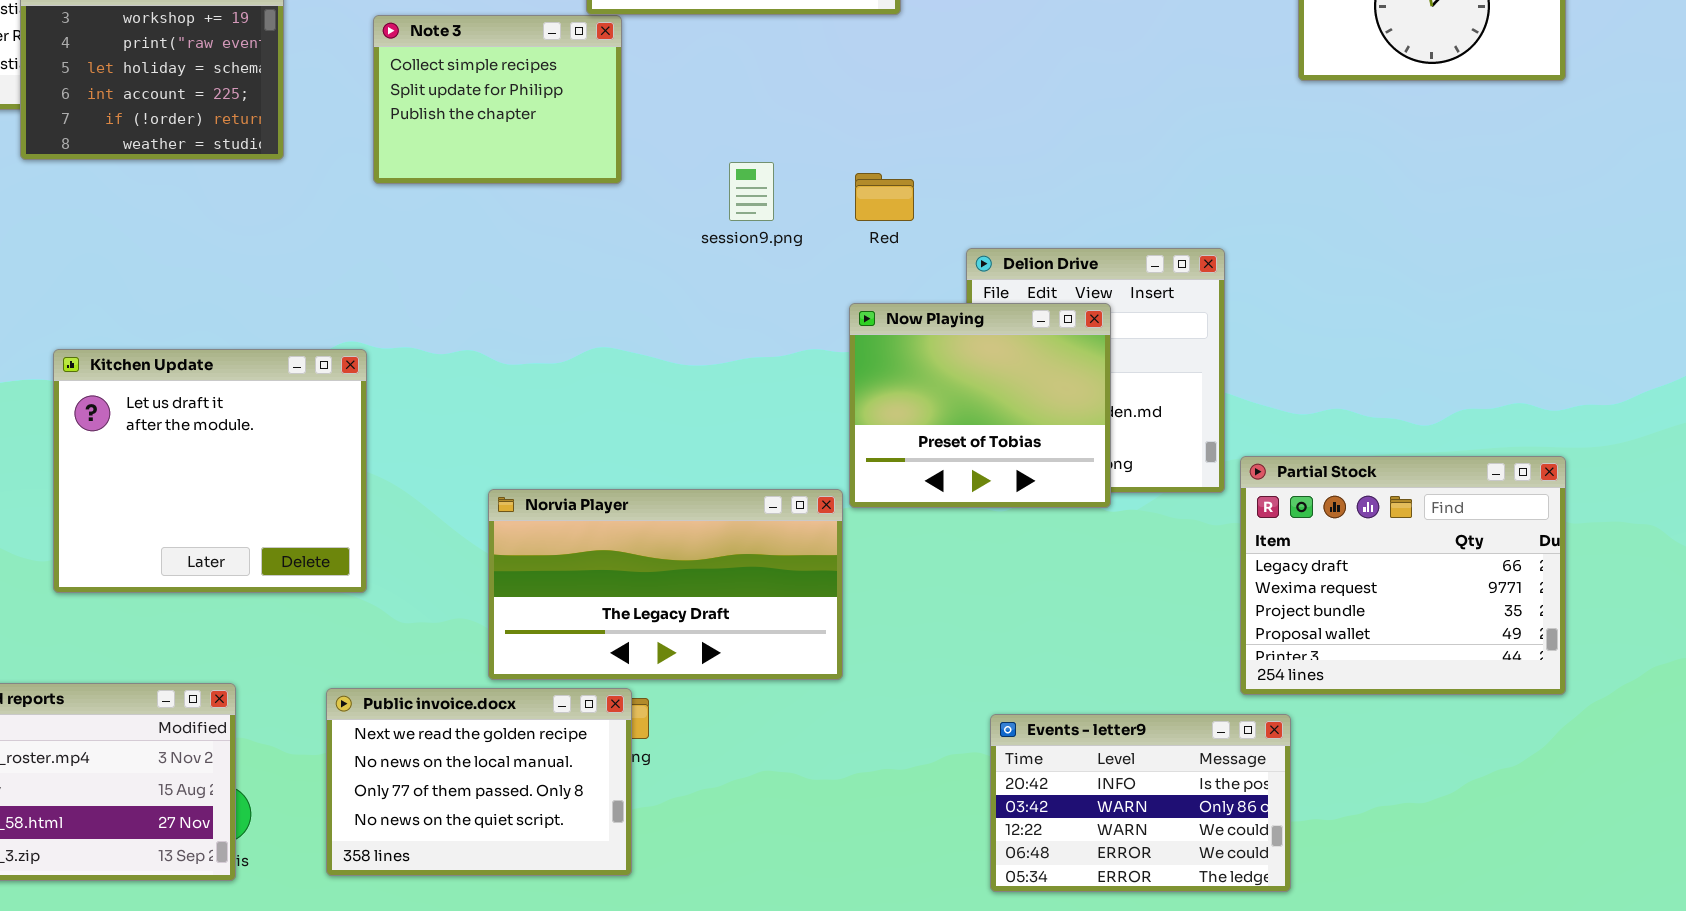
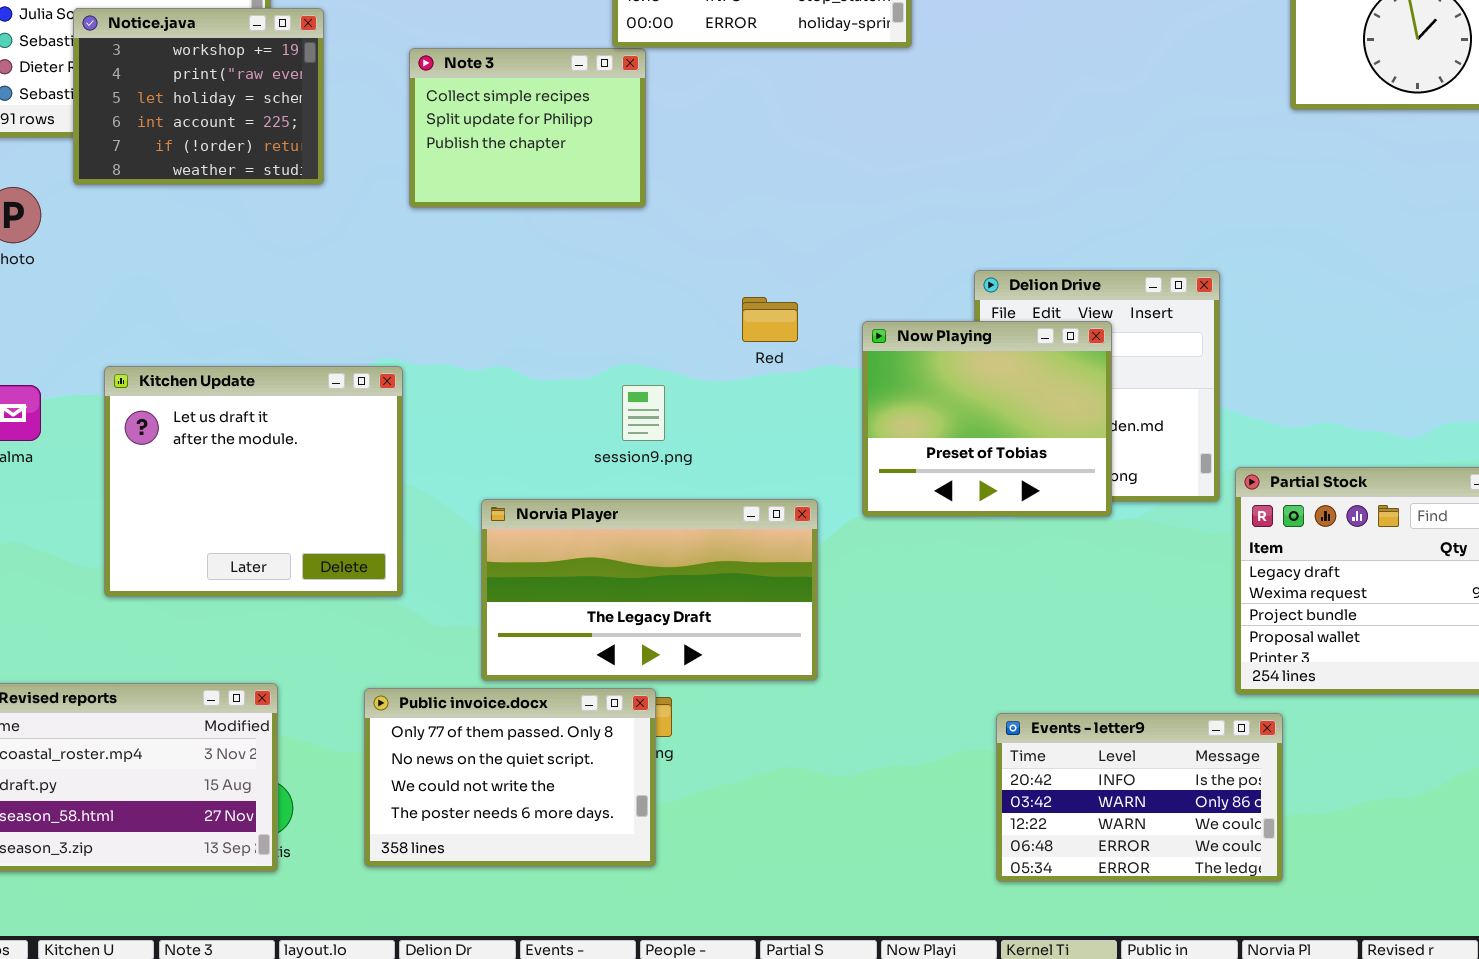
session9.png: [729,162,774,221] -> [622,385,665,441], moved
Red: [855,173,914,221] -> [742,297,798,342], moved
Norvia Player: [488,489,843,680] -> [481,499,818,681], moved
Public invoice.docx: [326,688,632,876] -> [364,688,656,867], scrolled down 2 rows

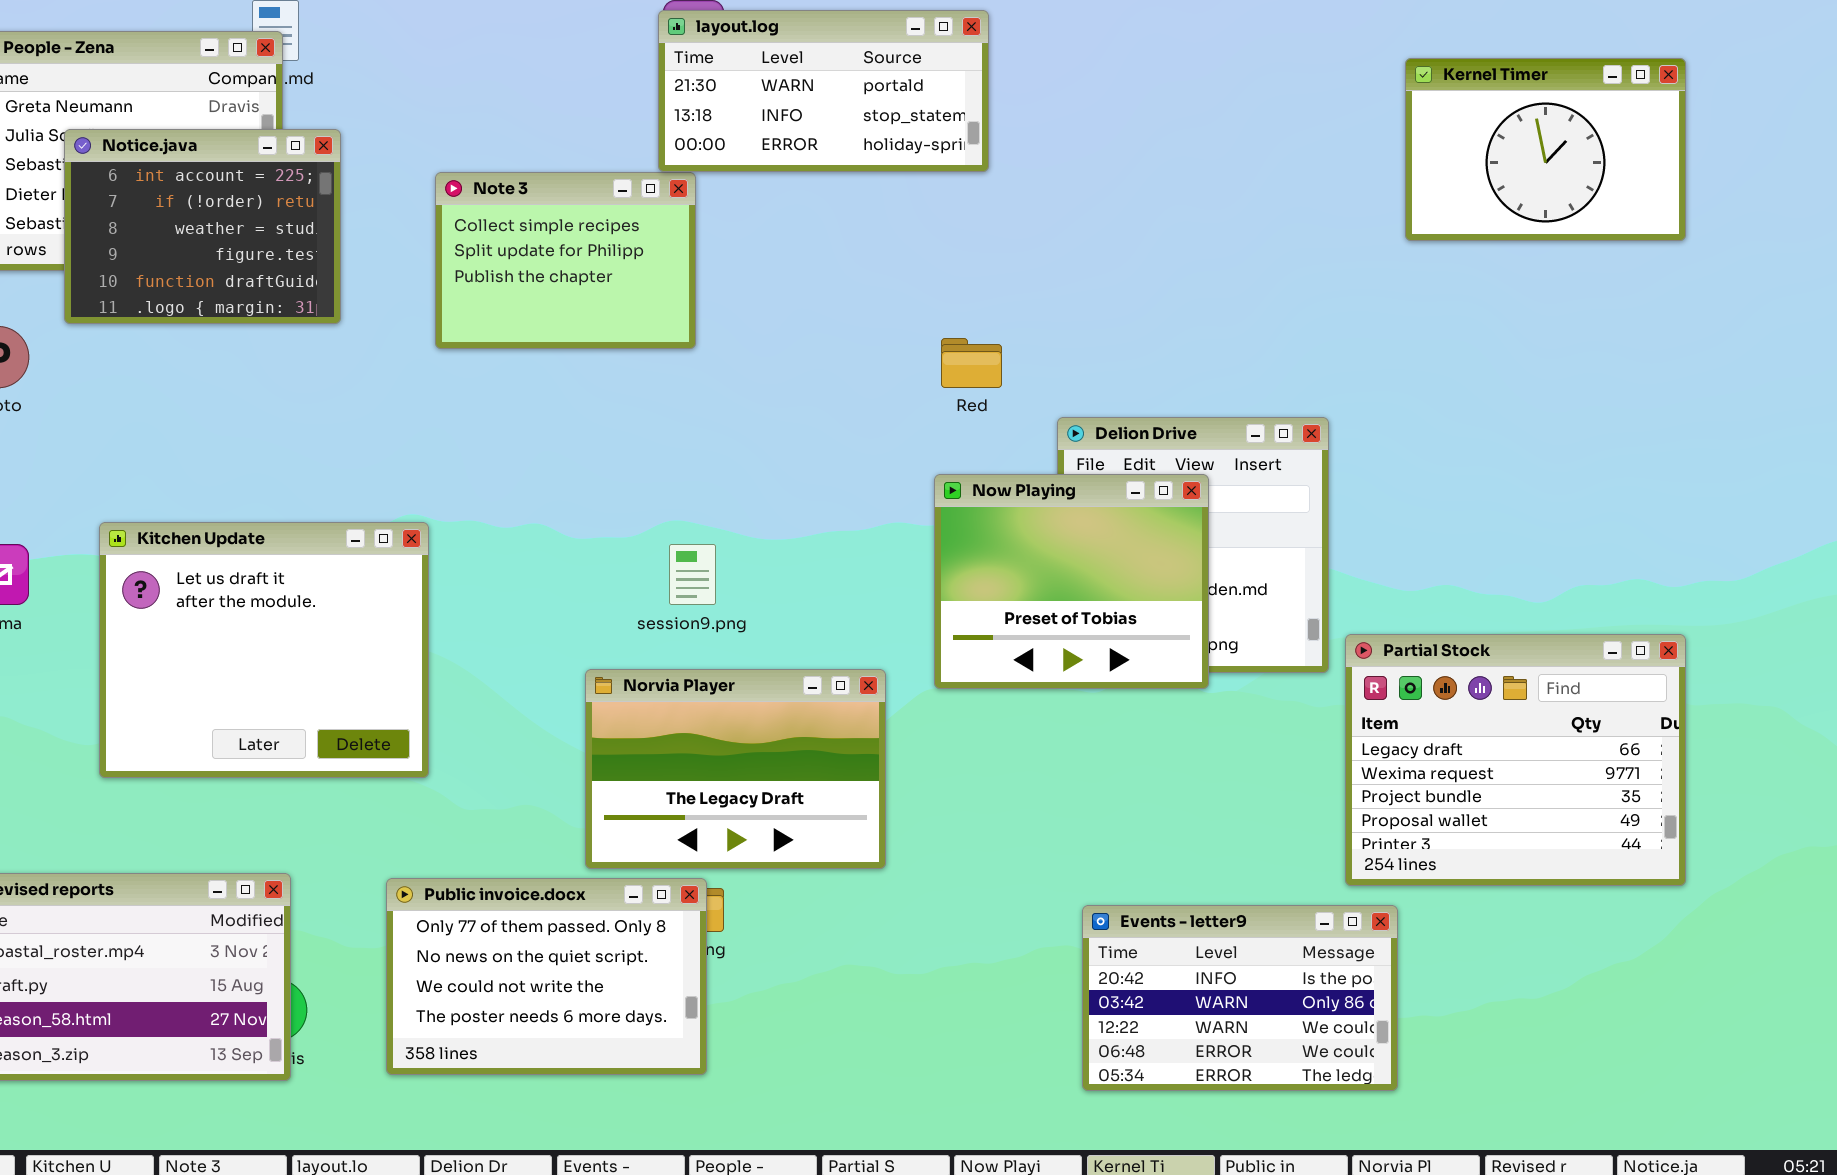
Notice.java: [73,8,324,185] -> [64,129,341,324], scrolled down 3 rows
Red: [742,297,798,342] -> [941,338,1002,388], moved
Norvia Player: [481,499,818,681] -> [585,669,886,869], resized

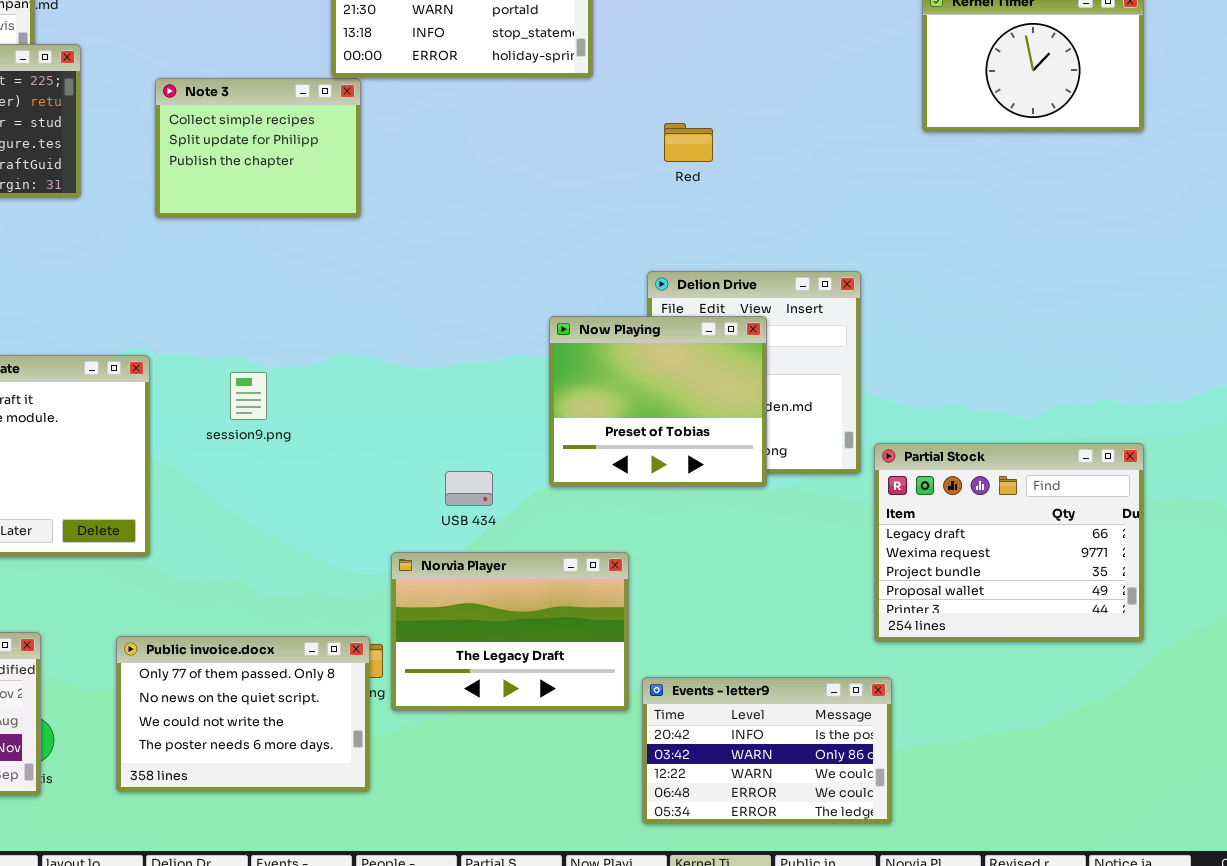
Red: [941,338,1002,388] -> [664,123,713,162], moved
session9.png: [669,544,716,605] -> [230,372,267,420], moved
Norvia Player: [585,669,886,869] -> [391,552,629,711], moved
Events - letter9: [1082,905,1398,1091] -> [642,677,892,824], moved

